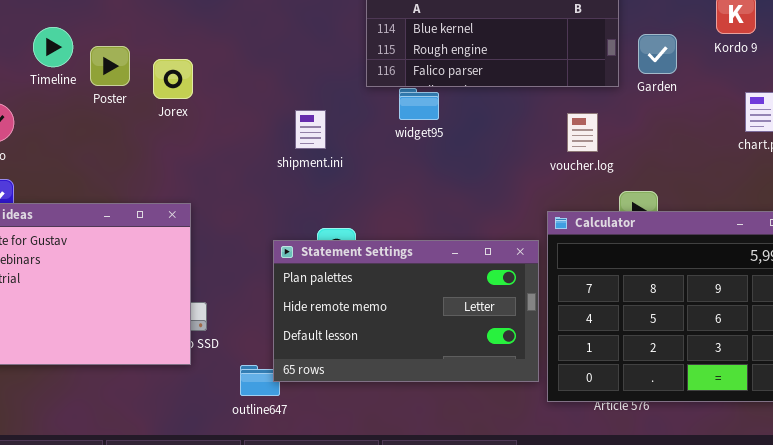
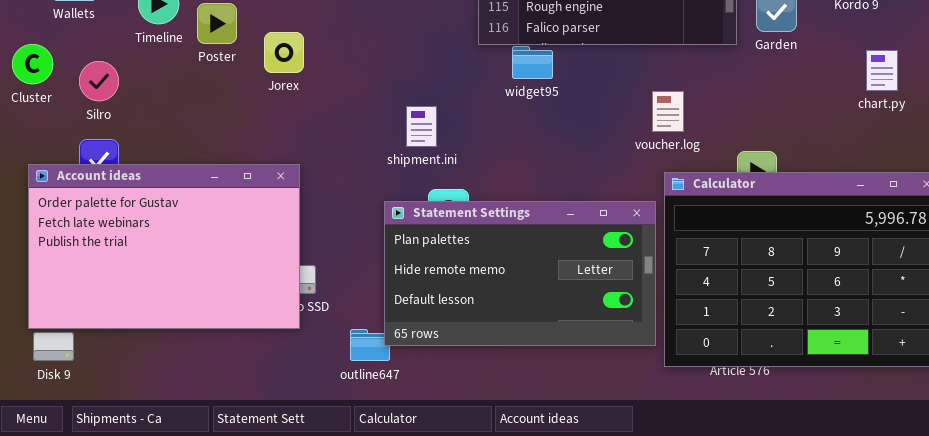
Jorex: [153,59,193,99] -> [264,32,304,73], moved
shipment.ini: [295,110,326,149] -> [406,106,437,147], moved
voucher.log: [567,113,598,152] -> [652,91,684,132], moved

